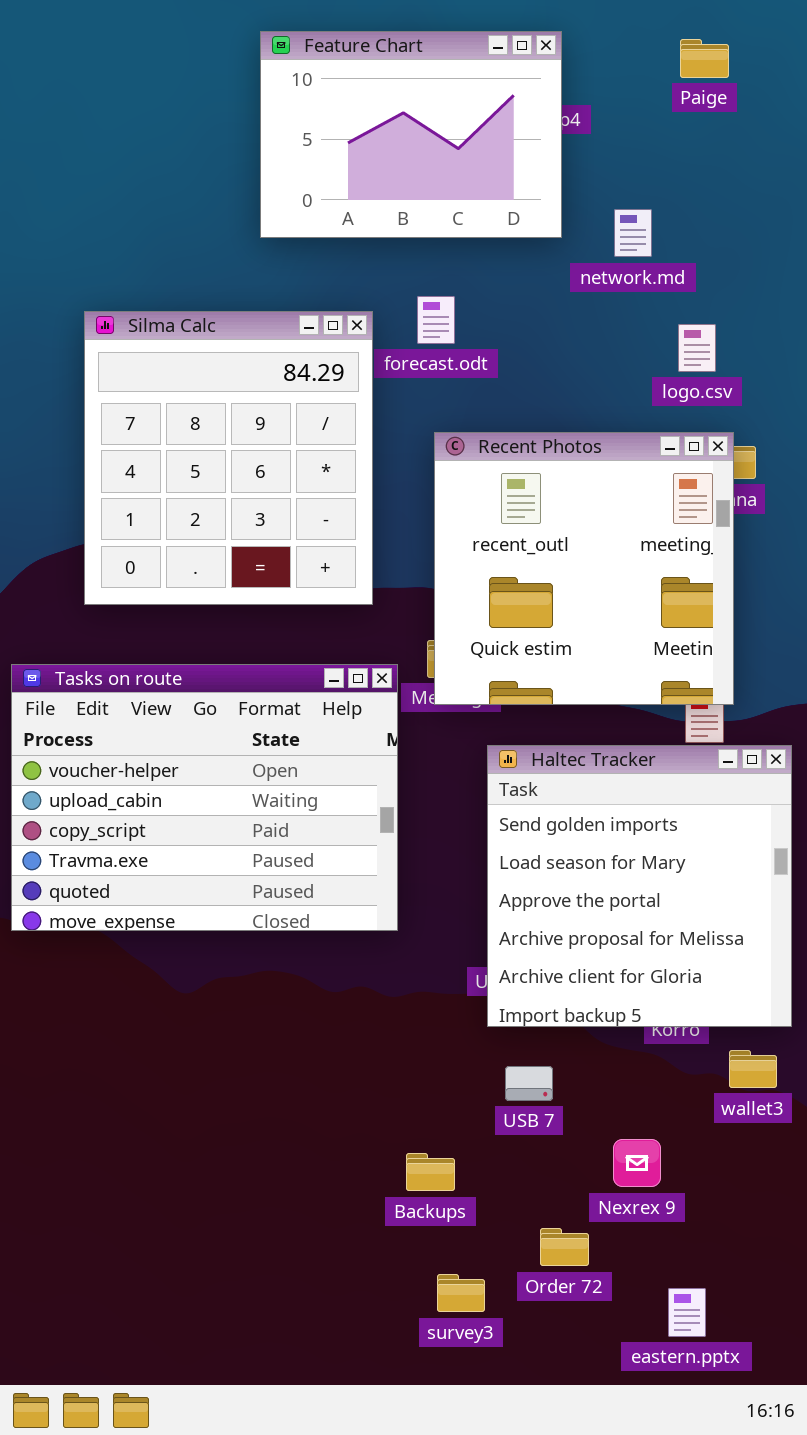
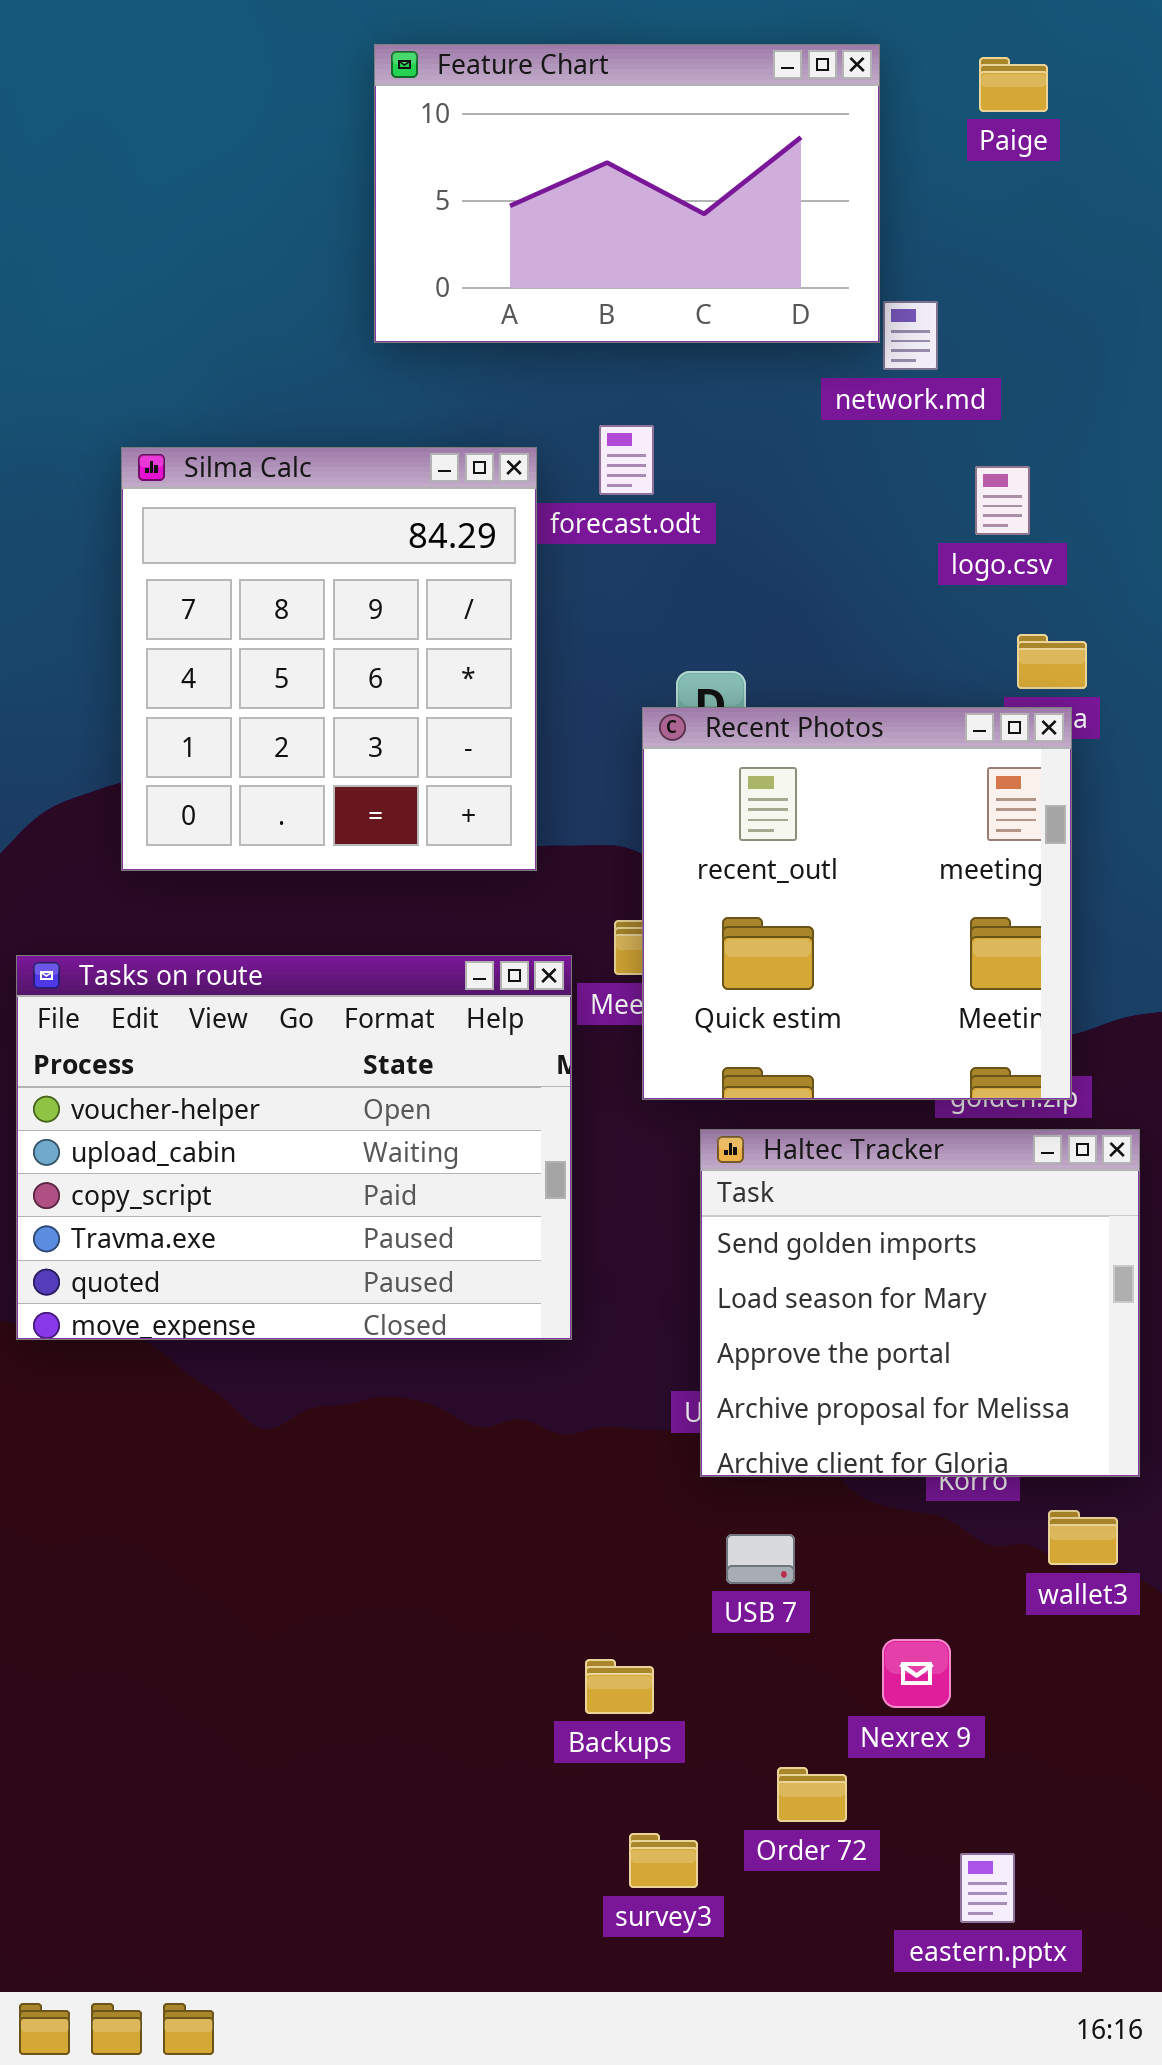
Feature Chart: [260,31,562,238] -> [374,44,880,343], resized
Recent Photos: [434,432,734,705] -> [642,707,1072,1100], moved
Haltec Tracker: [487,745,792,1027] -> [700,1129,1140,1477], resized

